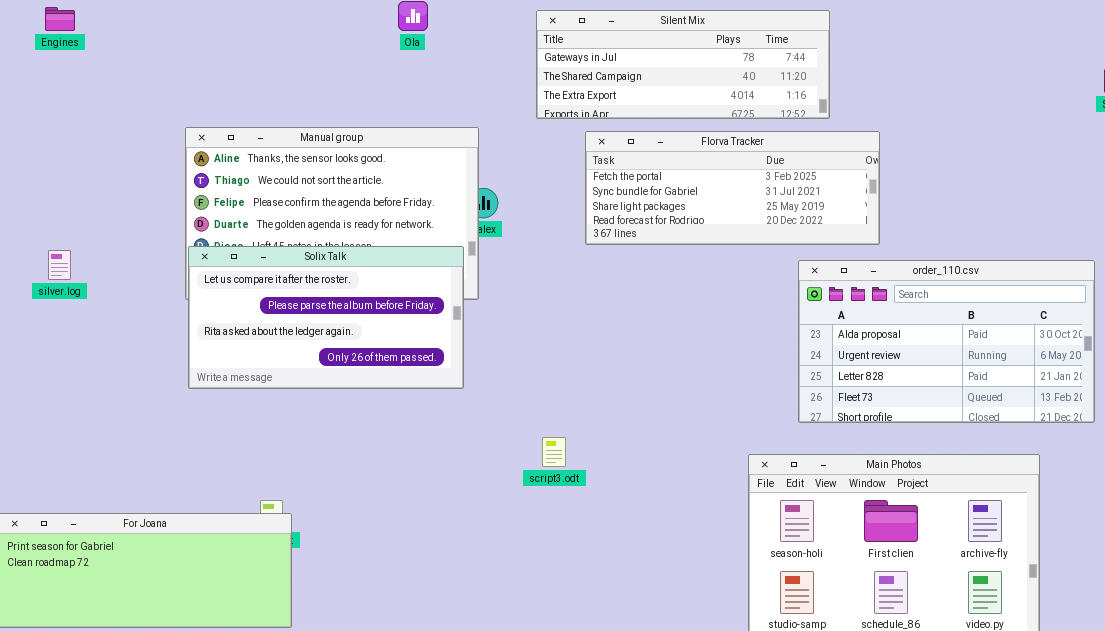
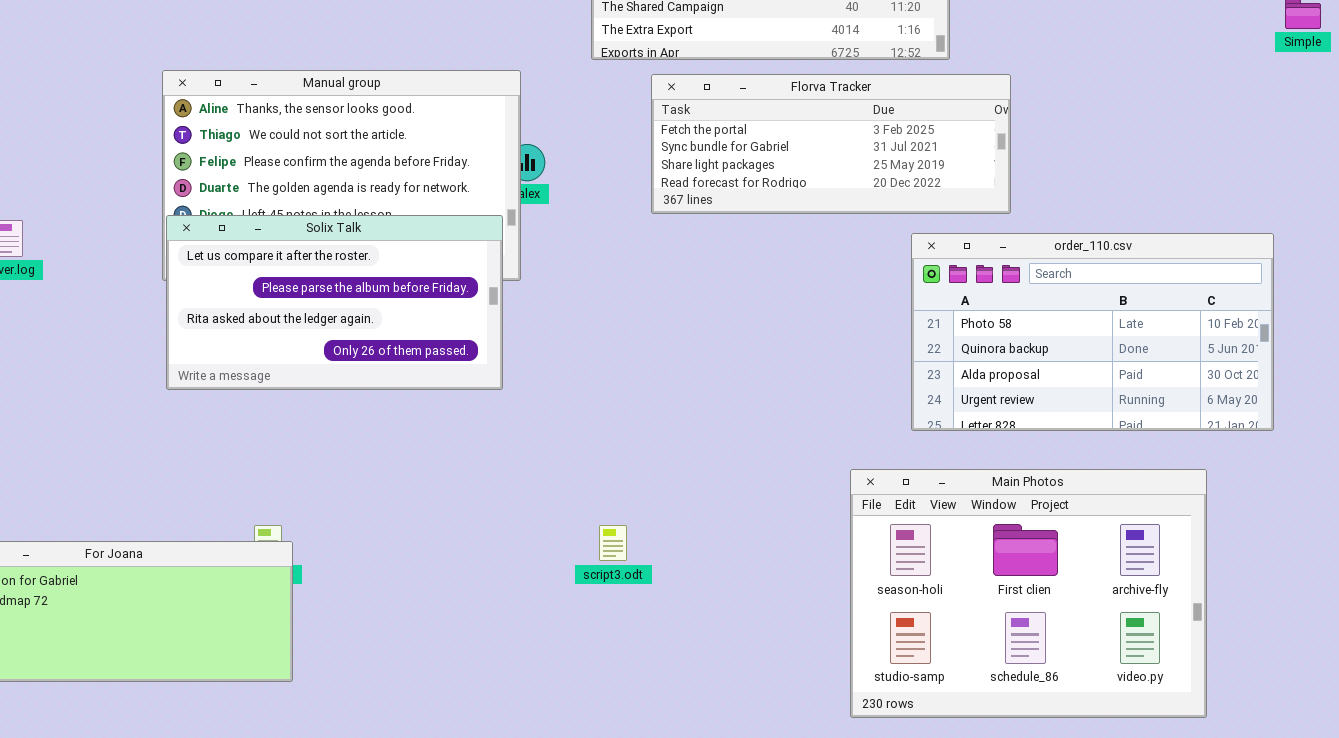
order_110.csv: [798,260,1095,423] -> [911,233,1274,431], scrolled up 2 rows
script3.odt: [542,437,566,467] -> [599,525,627,561], moved

